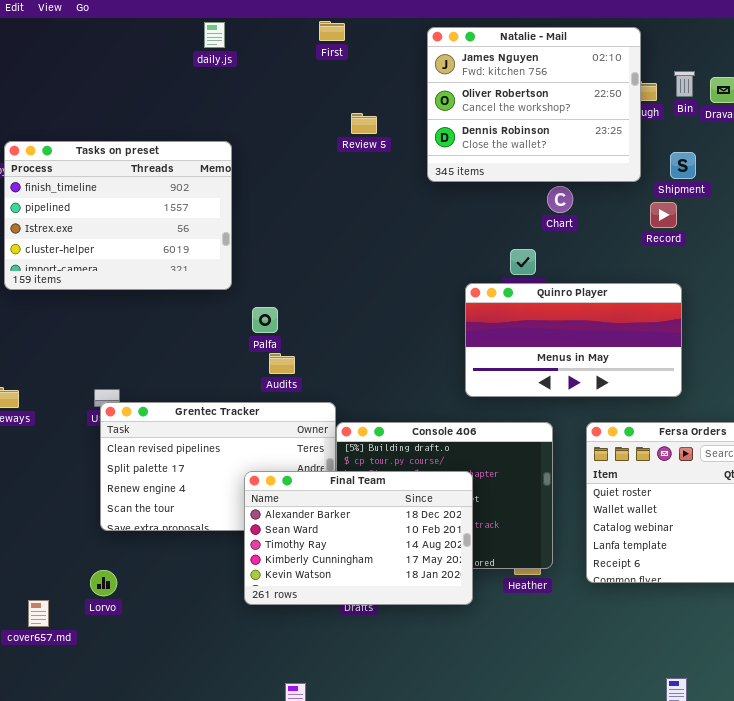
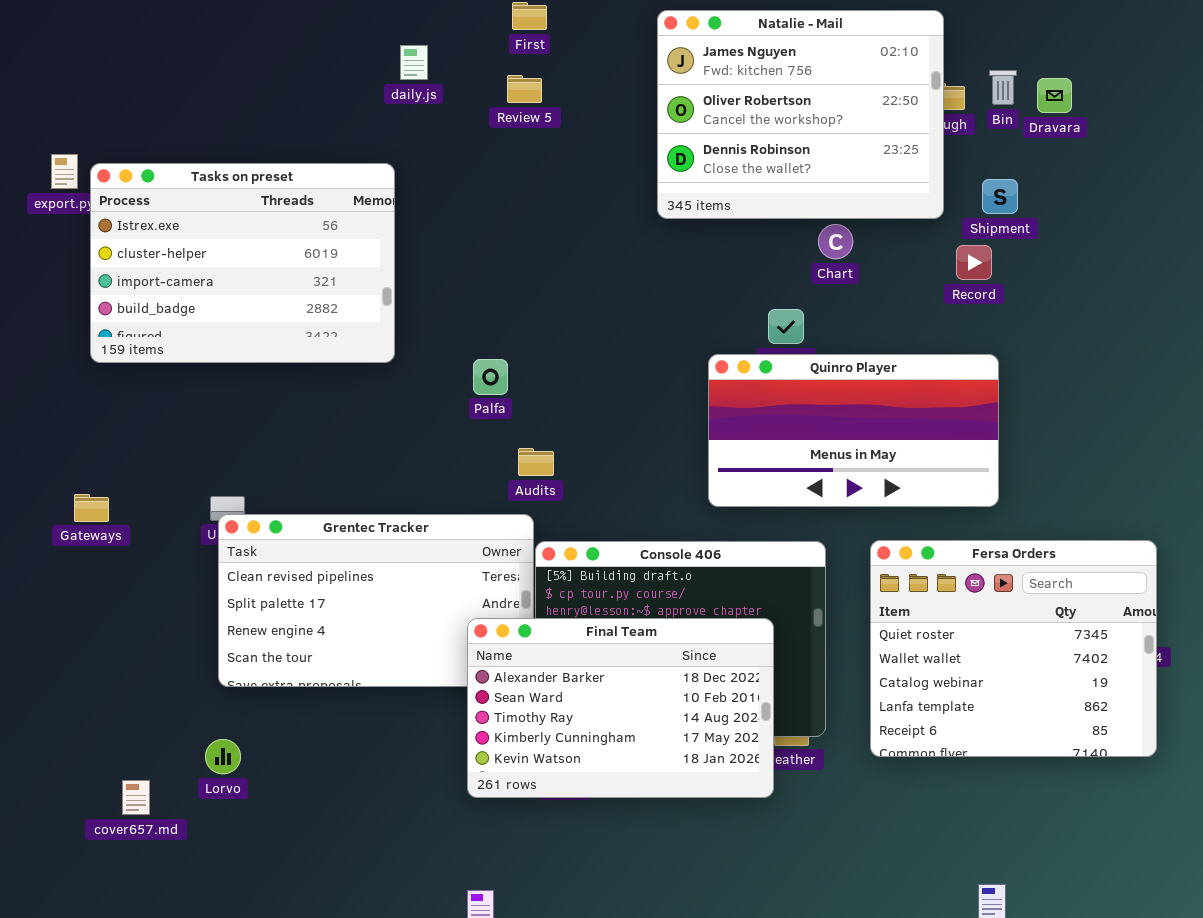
daily.js: [204,22,225,48] -> [400,45,428,80], moved
Review 5: [351,113,377,134] -> [507,75,542,103], moved
Tasks on preset: [4,141,232,290] -> [90,163,395,363], scrolled down 2 rows
Palfa: [252,307,278,333] -> [473,359,508,395], moved
Audits: [269,353,295,374] -> [518,448,554,476], moved
Final Team: [244,471,473,605] -> [467,618,774,798], moved

